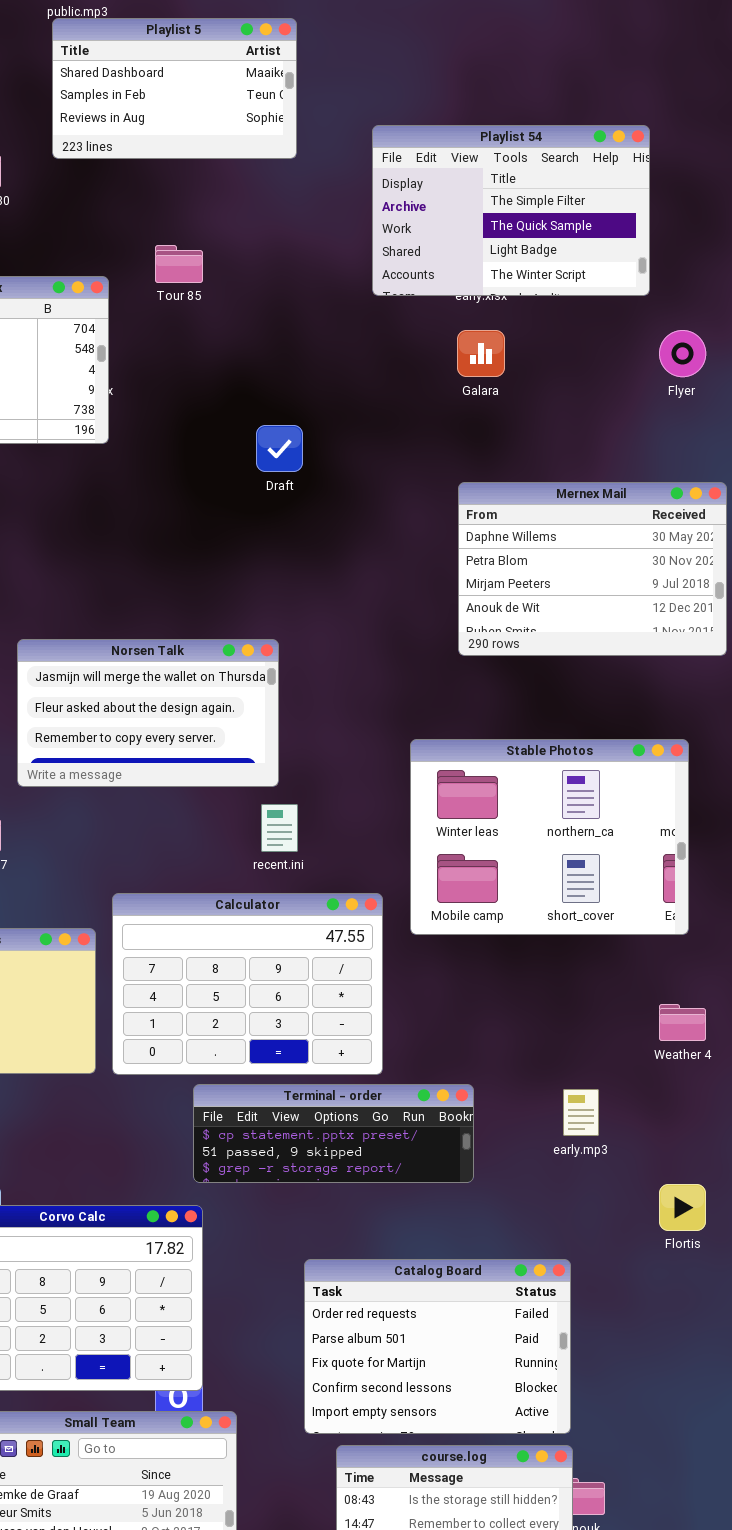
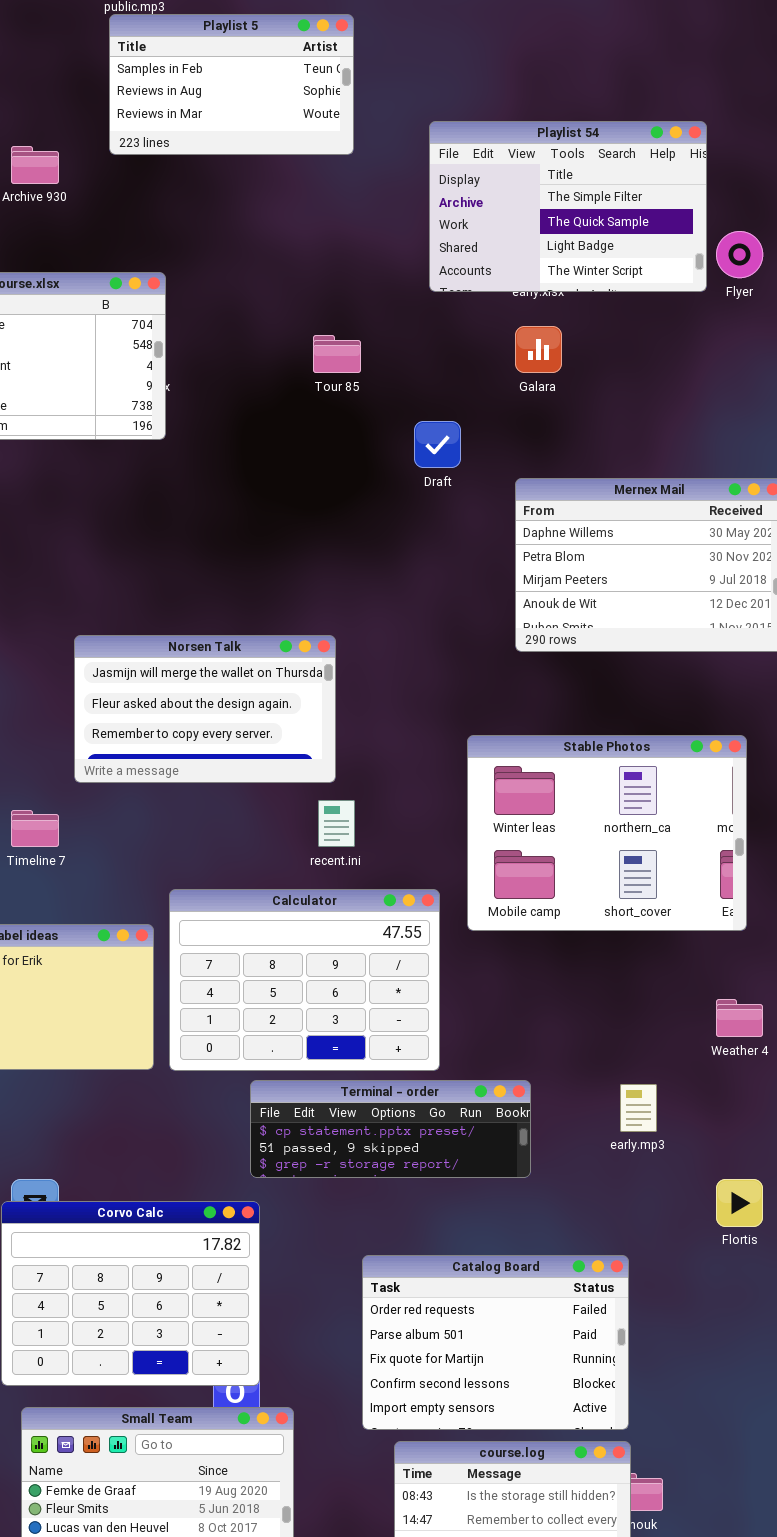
Playlist 5: [52,18,297,159] -> [109,14,354,155], scrolled down 1 row
Tour 85: [155,245,203,283] -> [313,335,361,373], moved
Flyer: [659,330,706,377] -> [716,231,763,278], moved
Draft: [256,425,303,472] -> [414,421,461,468], moved

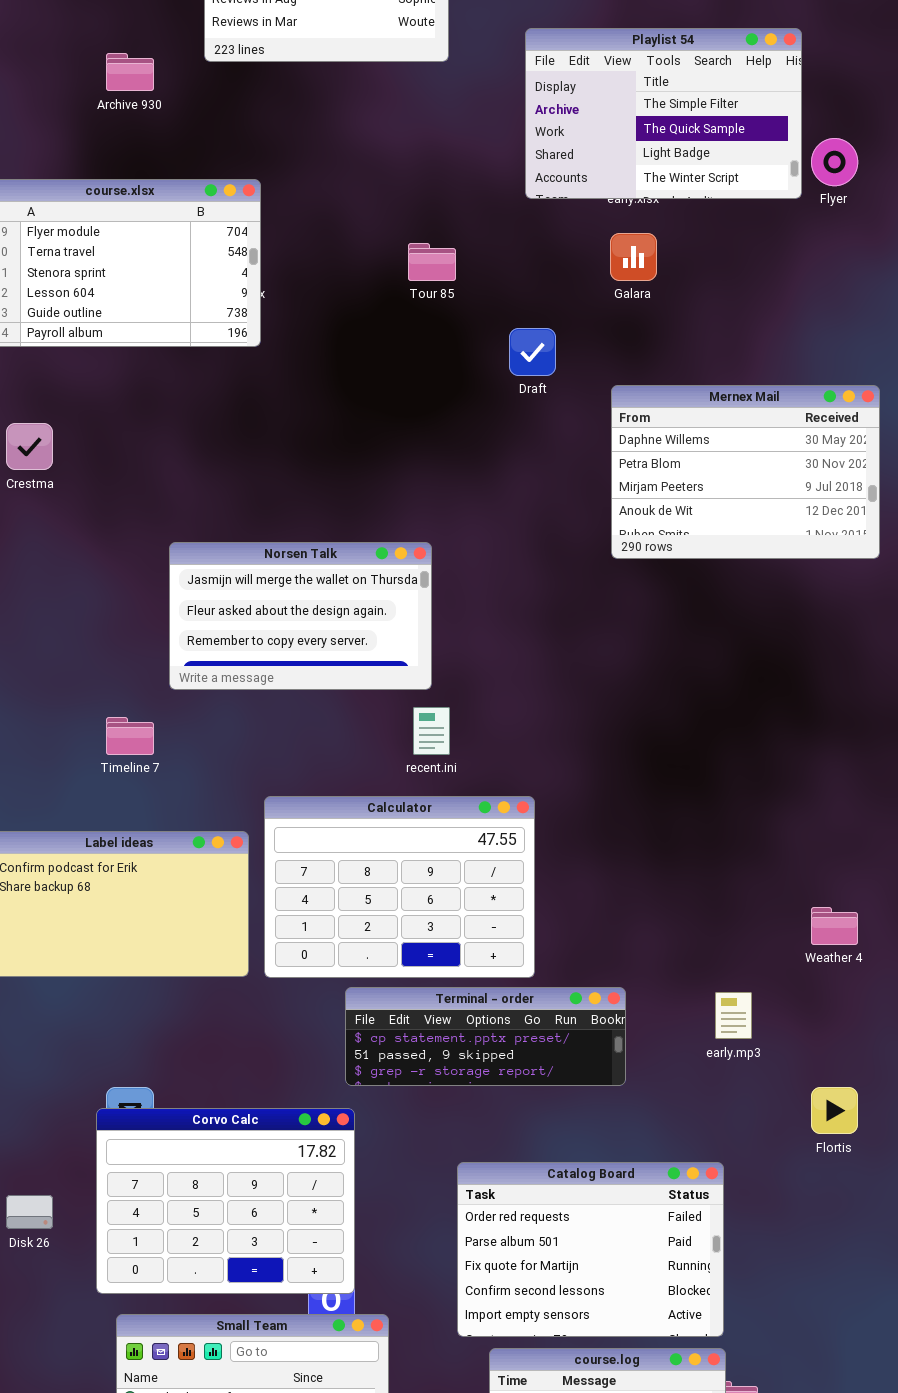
Stable Photos: [467,735,747,931] -> none, closed

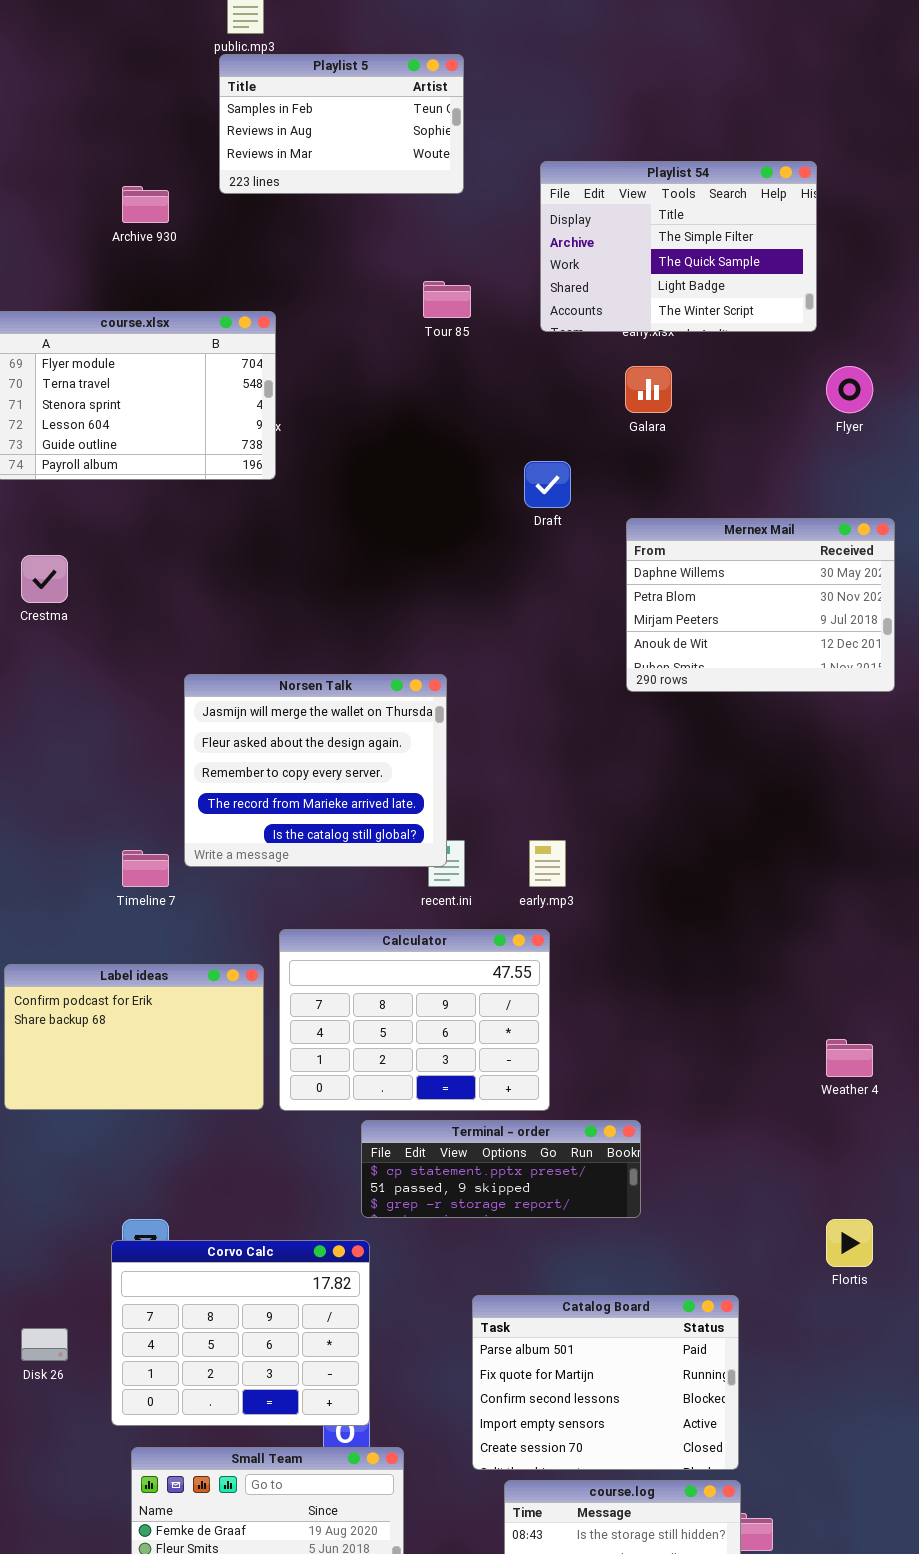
Flyer: [811,138,858,186] -> [826,366,873,413], moved
Tour 85: [408,243,456,281] -> [423,281,471,318], moved
Norsen Talk: [169,542,432,690] -> [184,674,447,867], resized
early.mp3: [715,992,752,1039] -> [529,840,566,887], moved
Catalog Board: [457,1162,724,1337] -> [472,1295,739,1470], scrolled down 1 row

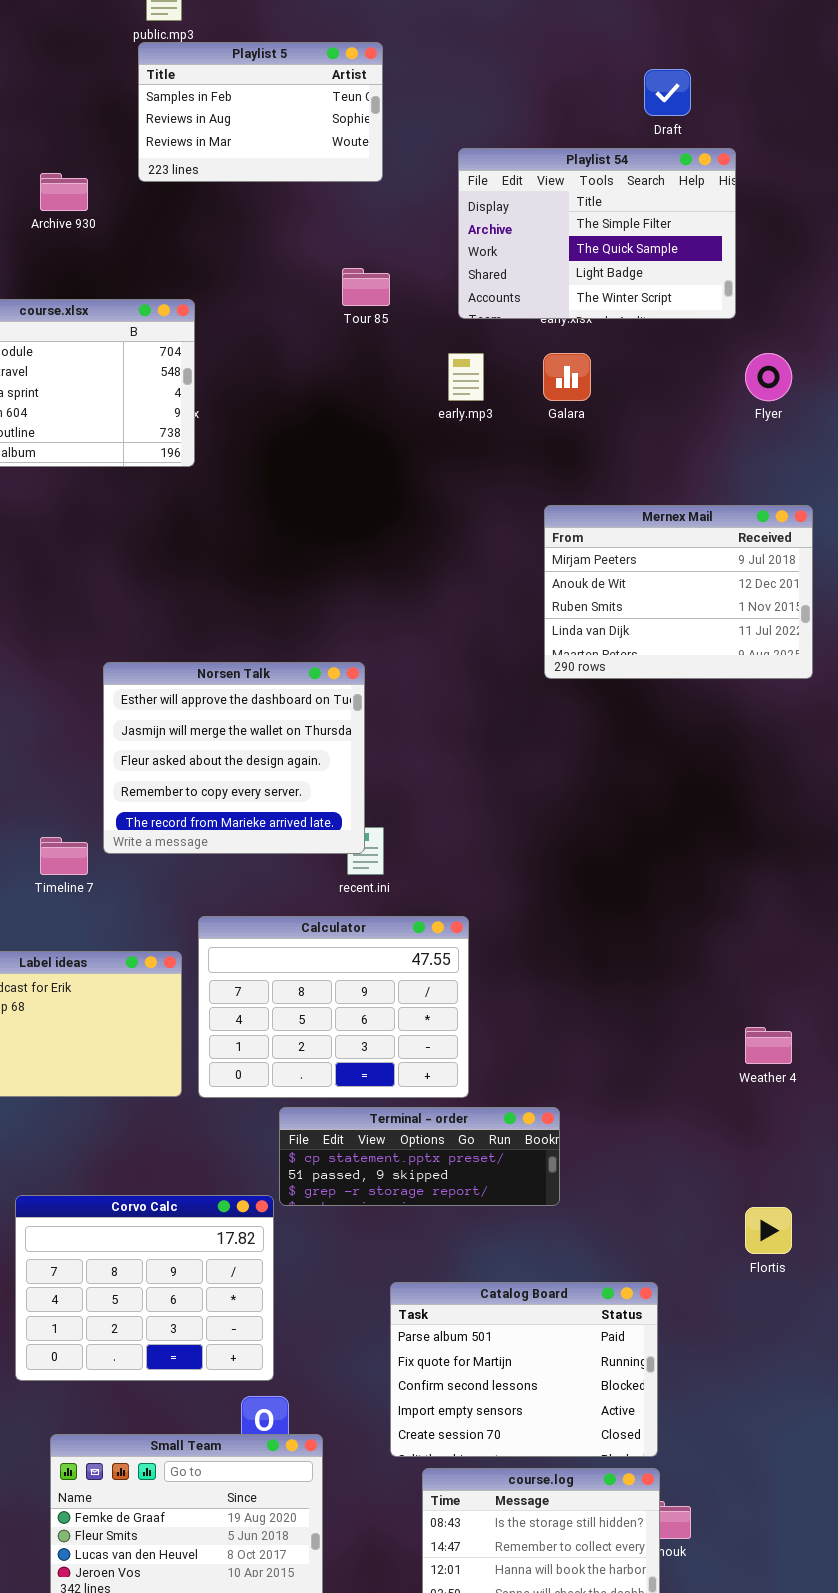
Draft: [524,461,571,508] -> [644,69,691,116], moved
Mernex Mail: [626,518,895,692] -> [544,505,813,679], scrolled down 2 rows
Norsen Talk: [184,674,447,867] -> [103,662,365,854], scrolled up 1 row
early.mp3: [529,840,566,887] -> [448,353,484,401], moved
Corvo Calc: [111,1240,370,1426] -> [15,1195,274,1381], moved

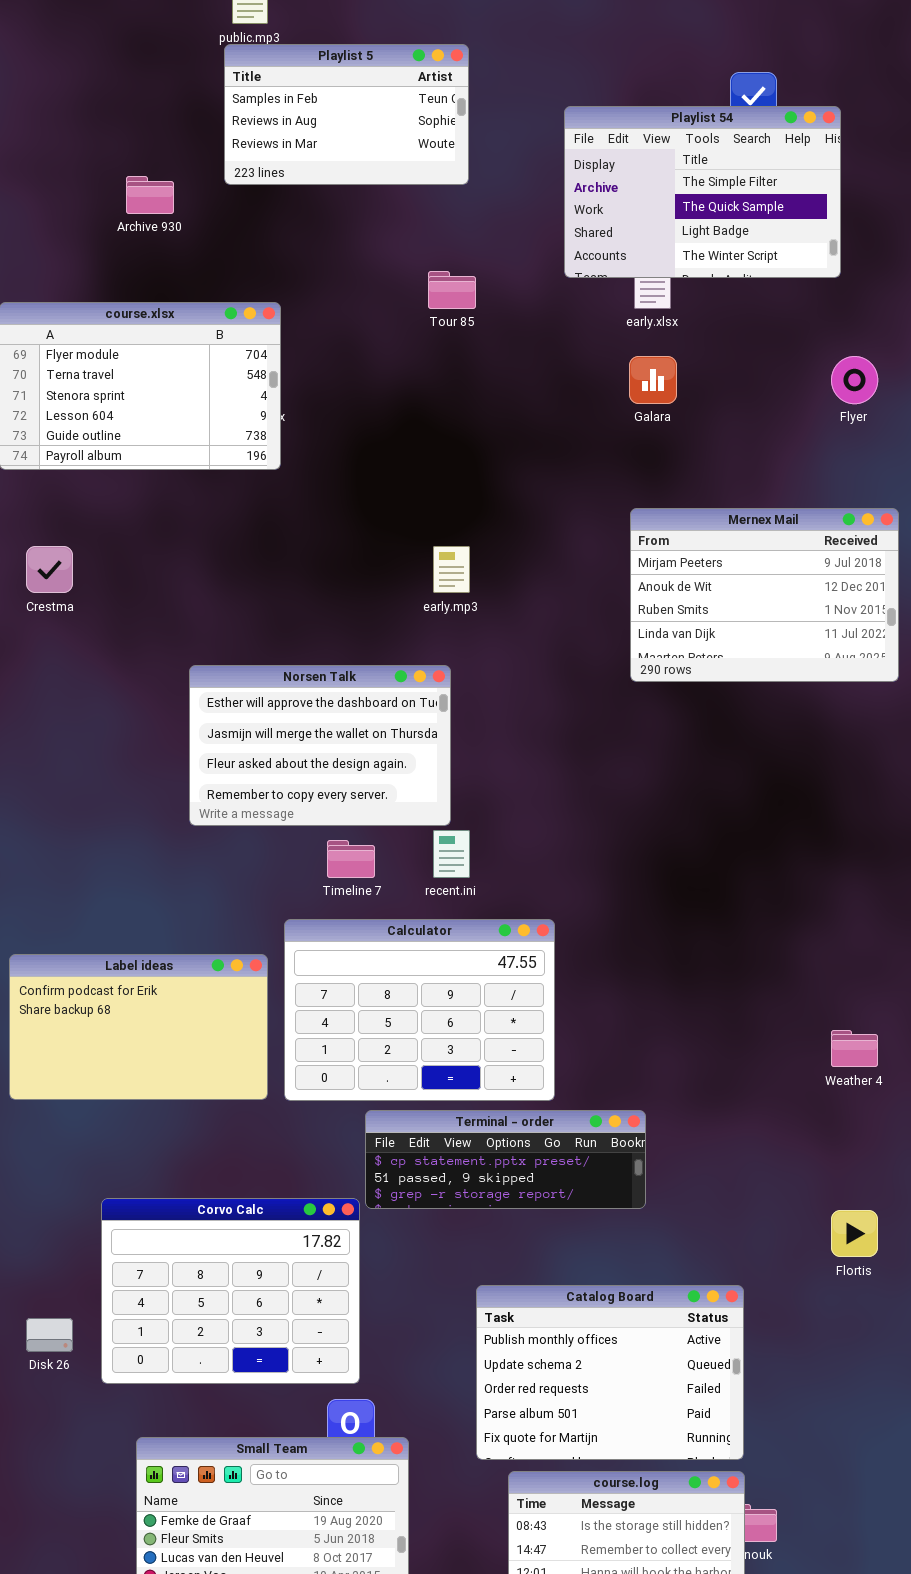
Playlist 54: [458,148,736,319] -> [564,106,841,278], moved
early.mp3: [448,353,484,401] -> [433,546,470,593], moved
Norsen Talk: [103,662,365,854] -> [189,665,451,826], resized
Timeline 7: [40,837,88,875] -> [327,840,375,878], moved
Catalog Board: [390,1282,658,1457] -> [476,1285,744,1460], scrolled up 3 rows

